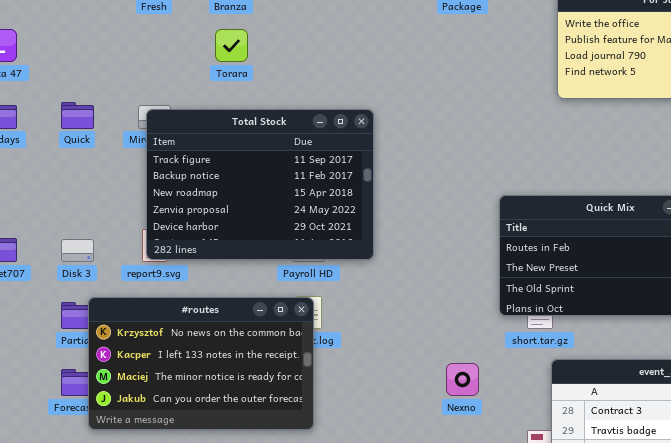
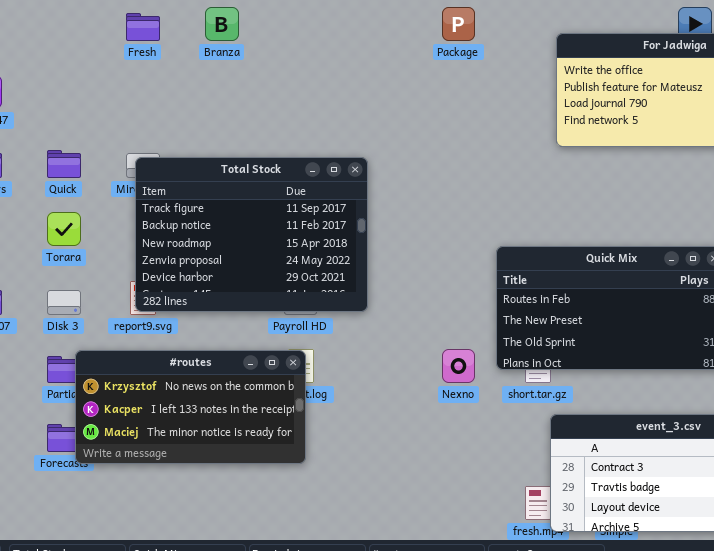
Torara: [215,29,248,62] -> [47,212,81,246], moved
#routes: [88,297,314,430] -> [75,350,306,464], resized
Nexno: [446,363,479,396] -> [442,349,475,383], moved

